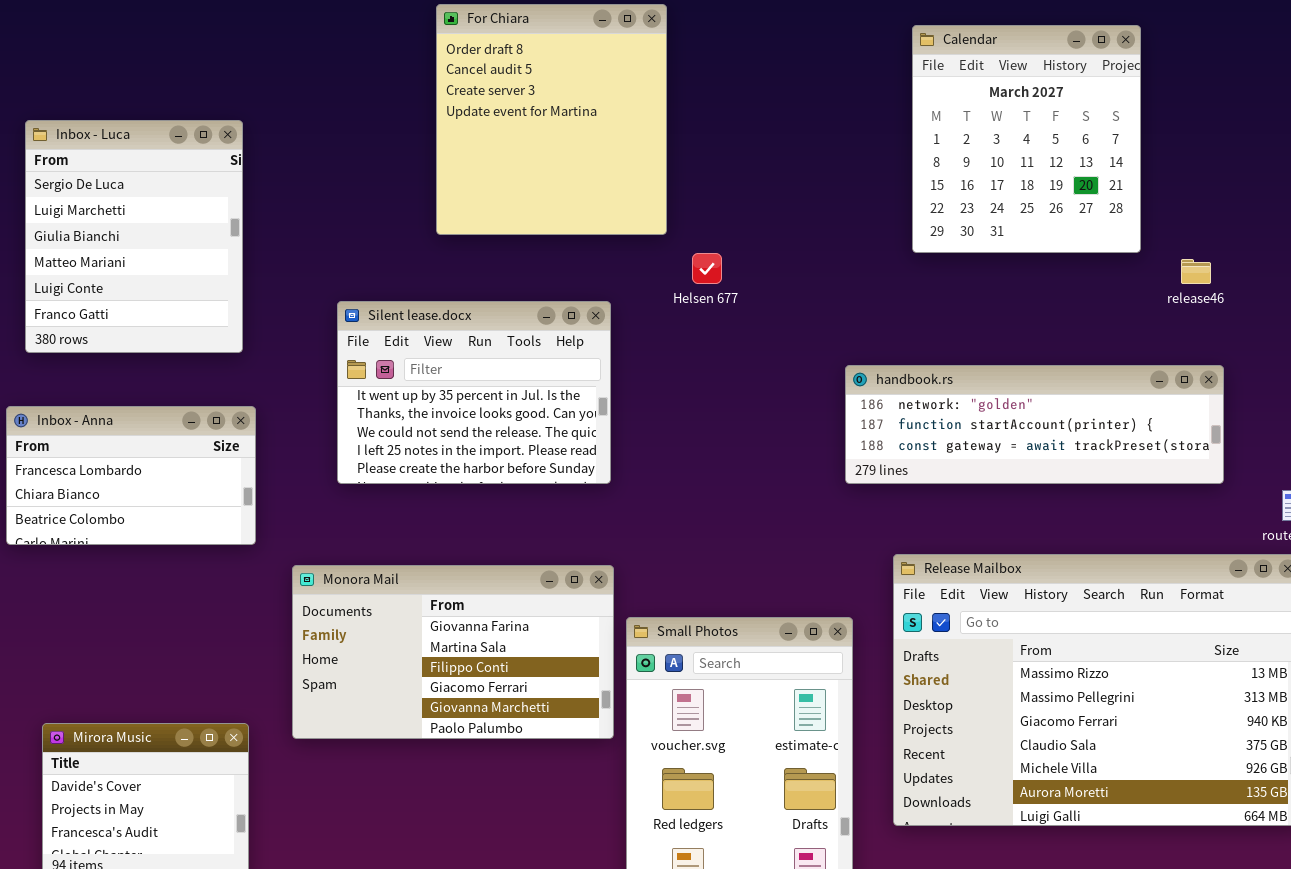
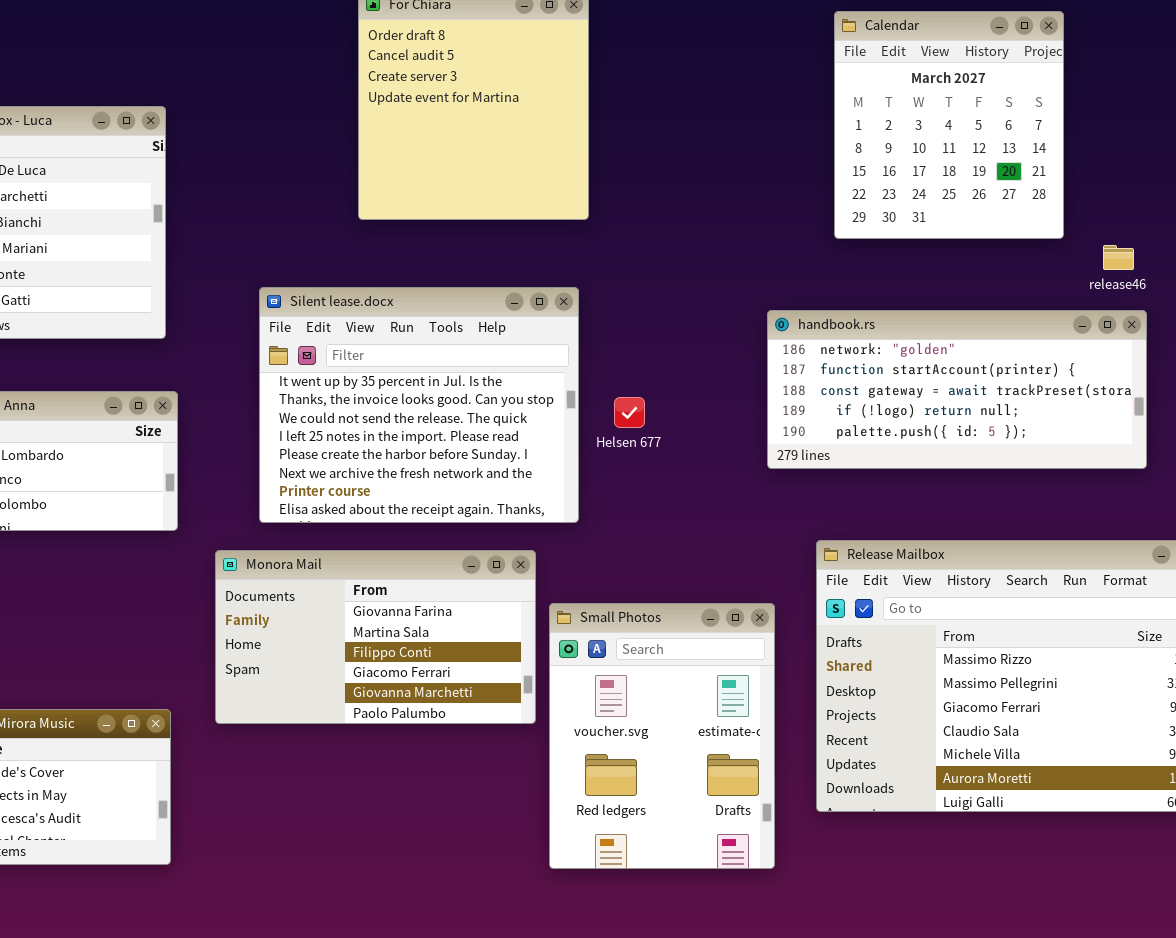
Helsen 677: [692,253,722,284] -> [614,397,645,428], moved
Silent lease.docx: [337,301,611,484] -> [259,287,579,523], resized
handbook.rs: [845,365,1224,484] -> [767,310,1147,469], resized

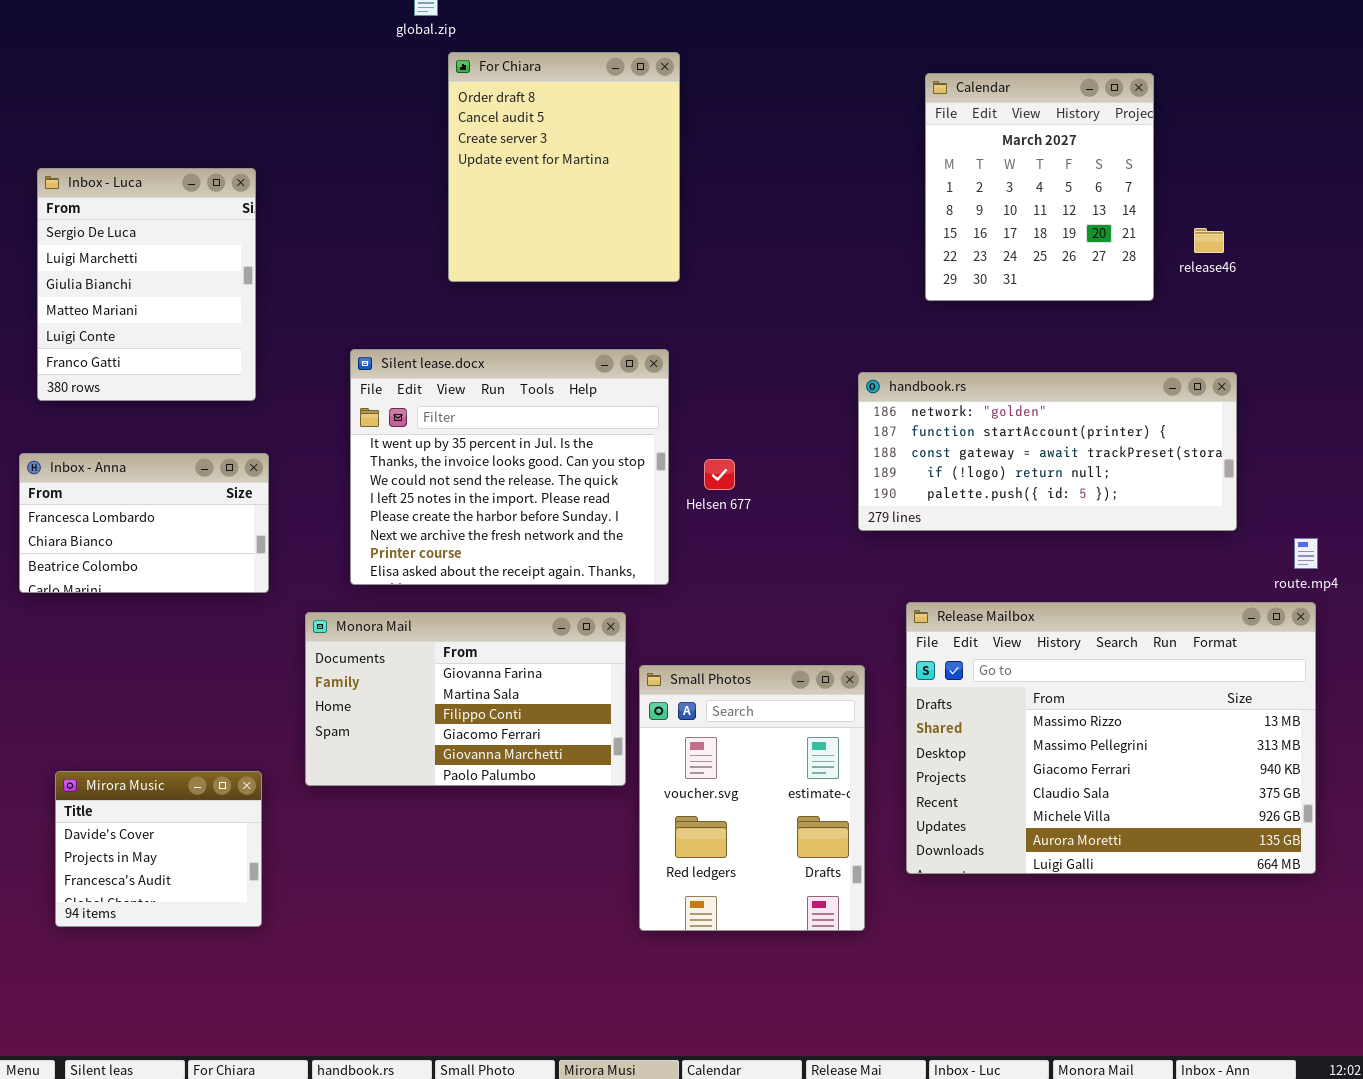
release46: [1103,245,1134,270] -> [1194,228,1224,253], moved

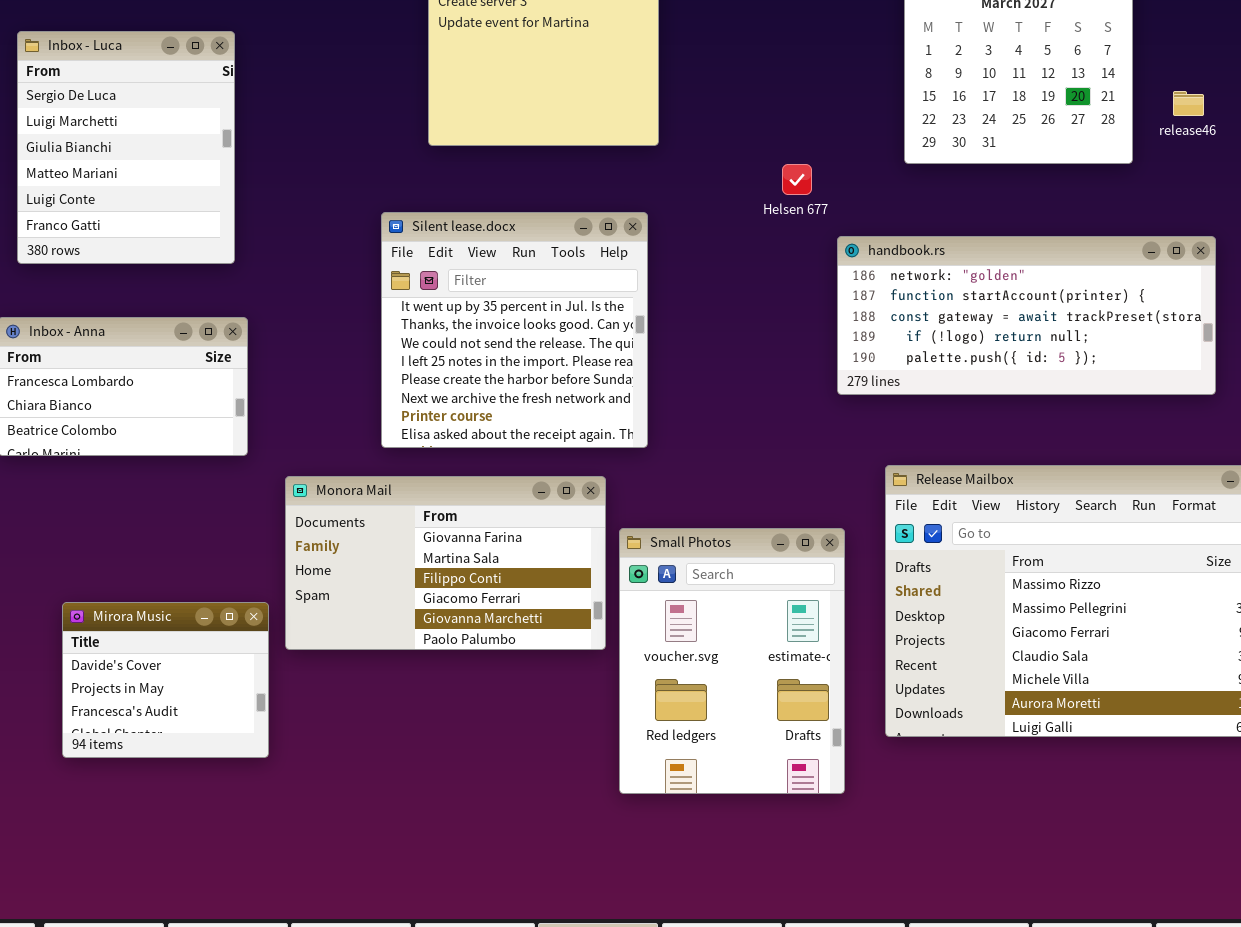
Silent lease.docx: [350,349,669,585] -> [381,212,648,448], resized
Helsen 677: [704,459,735,490] -> [782,164,812,195], moved
Mirora Music: [55,771,262,927] -> [62,602,269,758], moved

